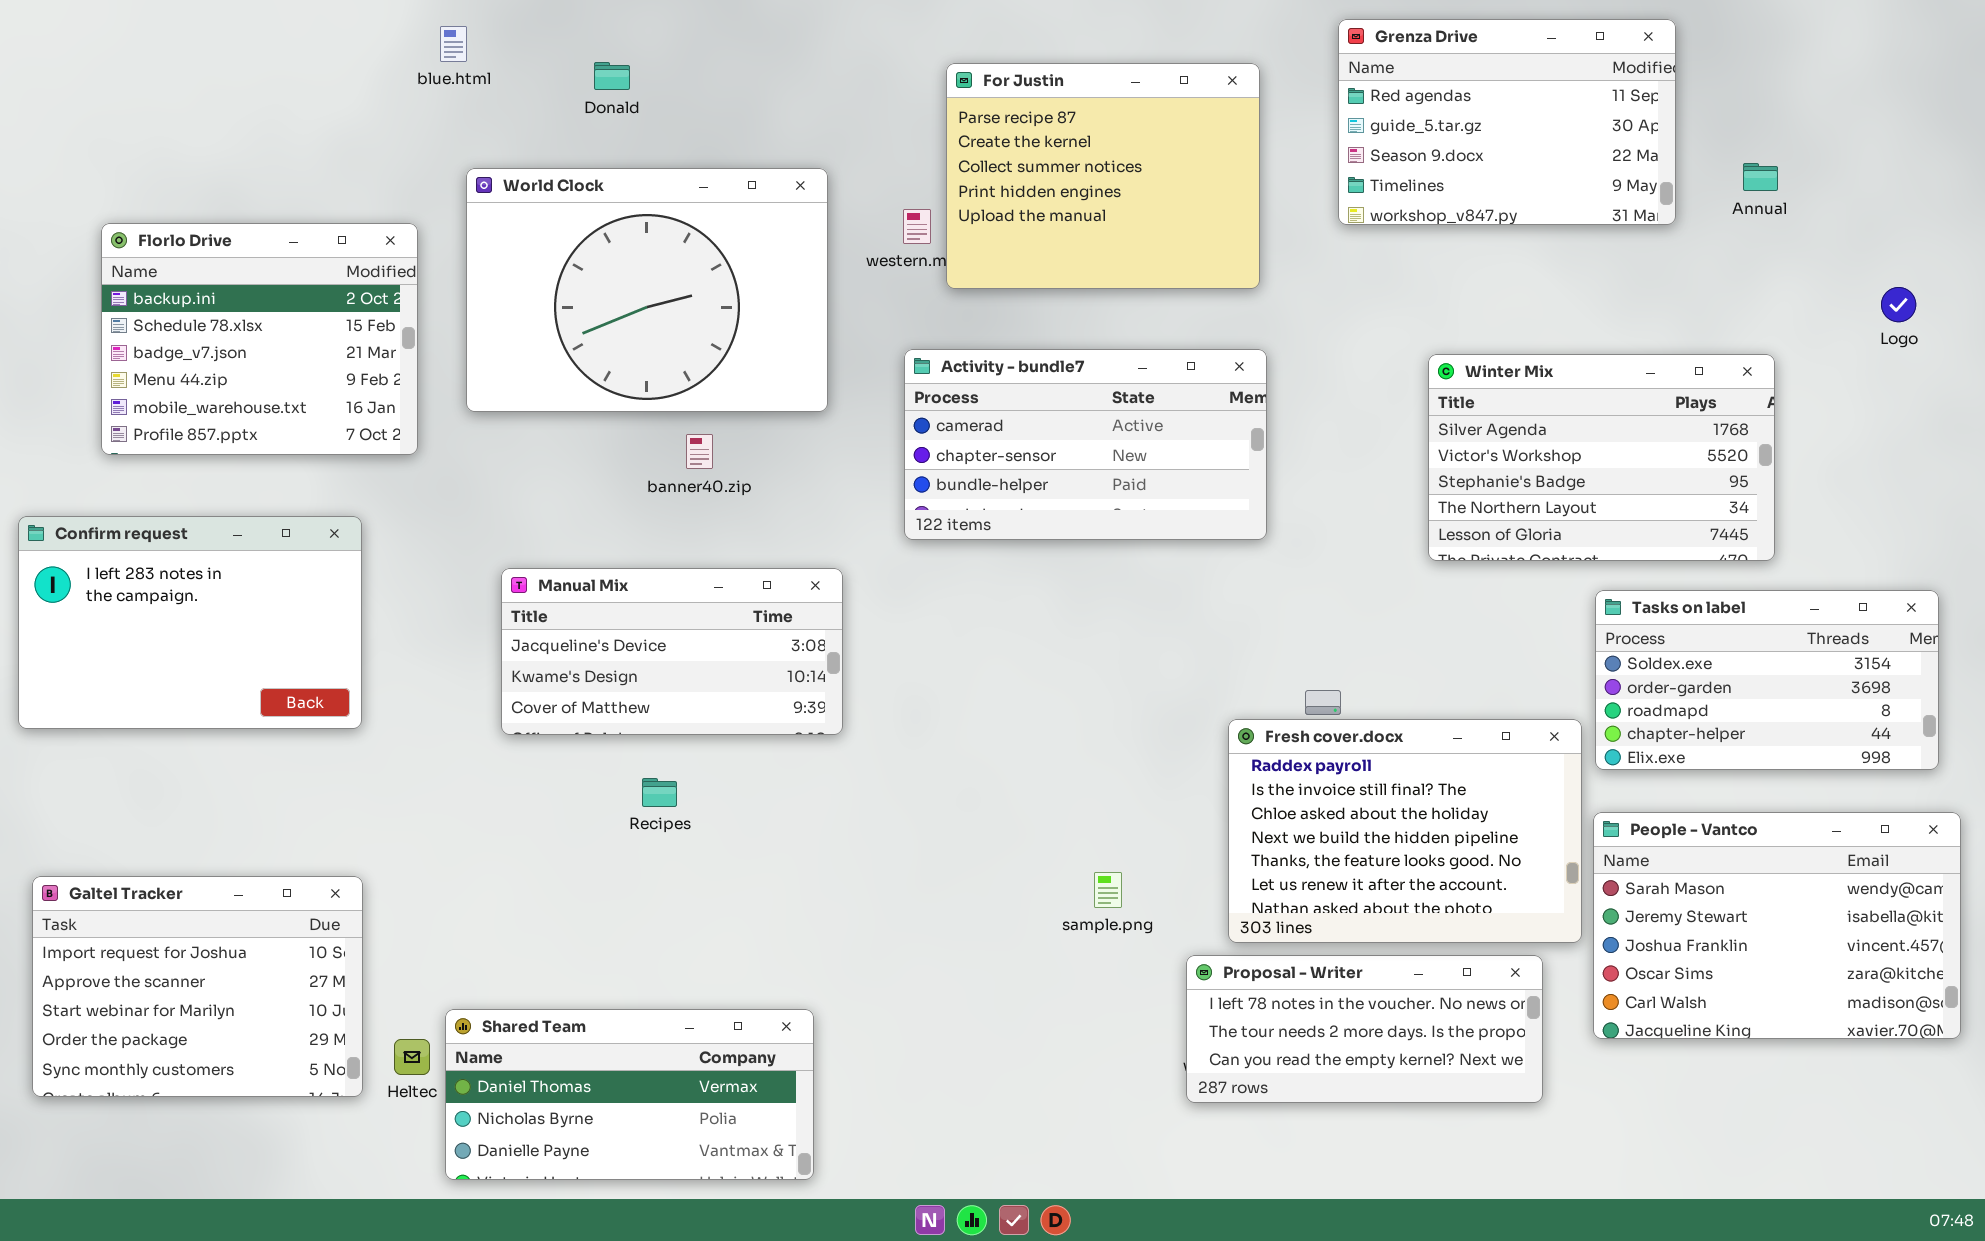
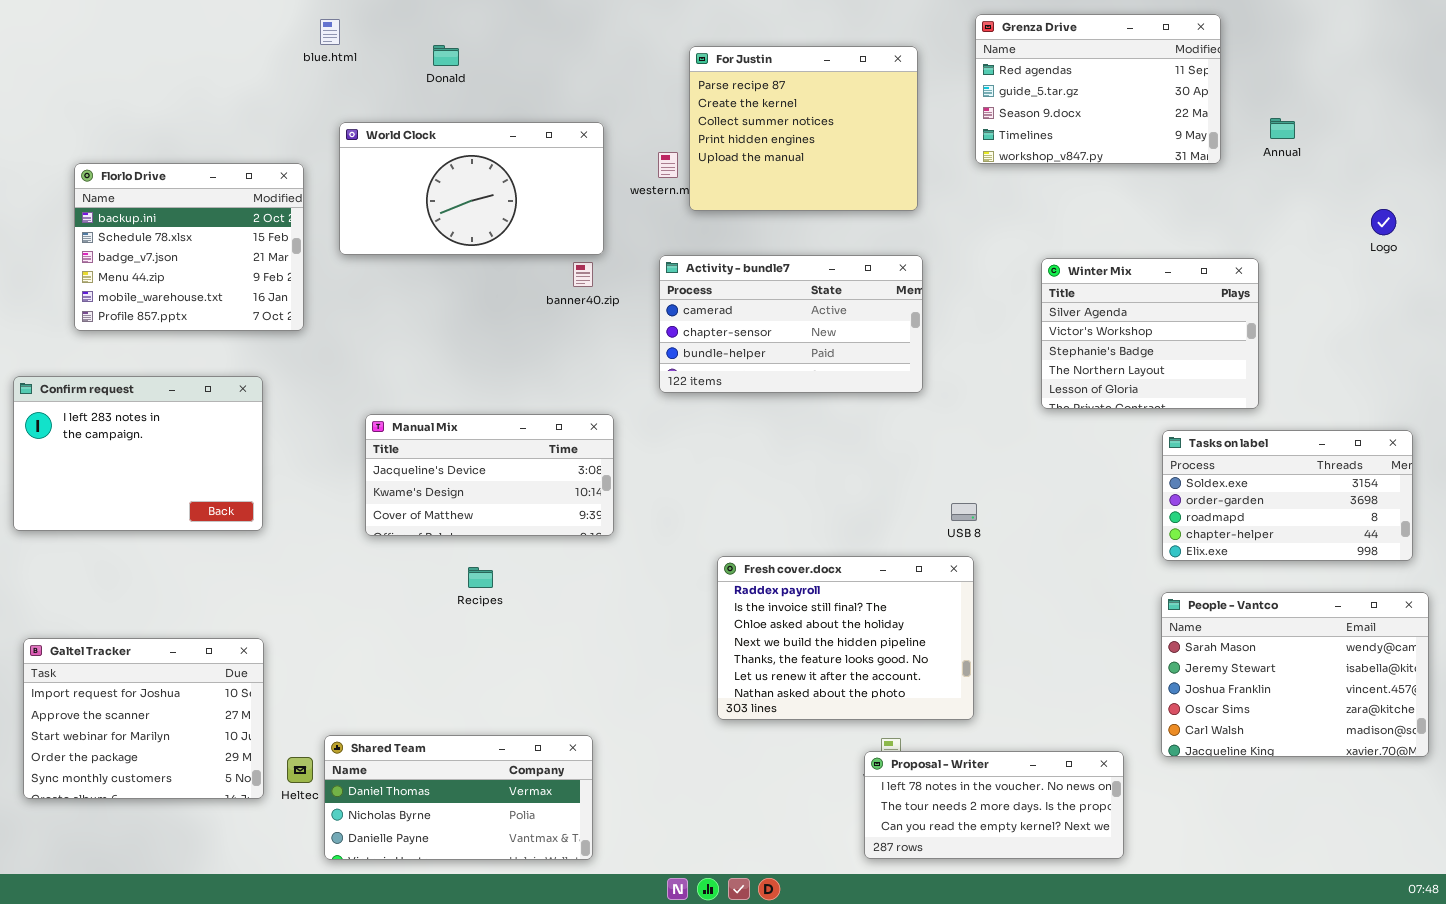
World Clock: [466,168,828,412] -> [339,122,604,255], resized
Winter Mix: [1428,354,1775,561] -> [1041,258,1259,409], resized
banner40.zip: [686,434,713,469] -> [573,262,593,287], moved
Fresh cover.docx: [1228,719,1582,943] -> [717,556,974,720], moved
Proposal - Writer: [1186,955,1543,1103] -> [864,751,1124,859], moved

